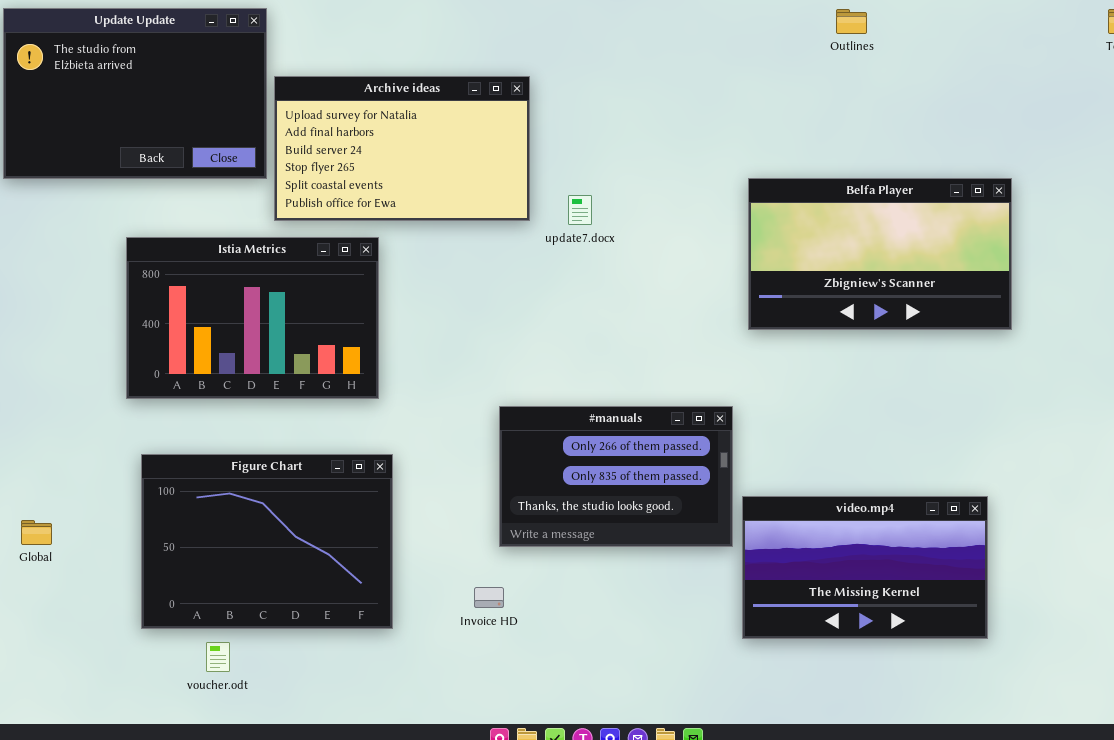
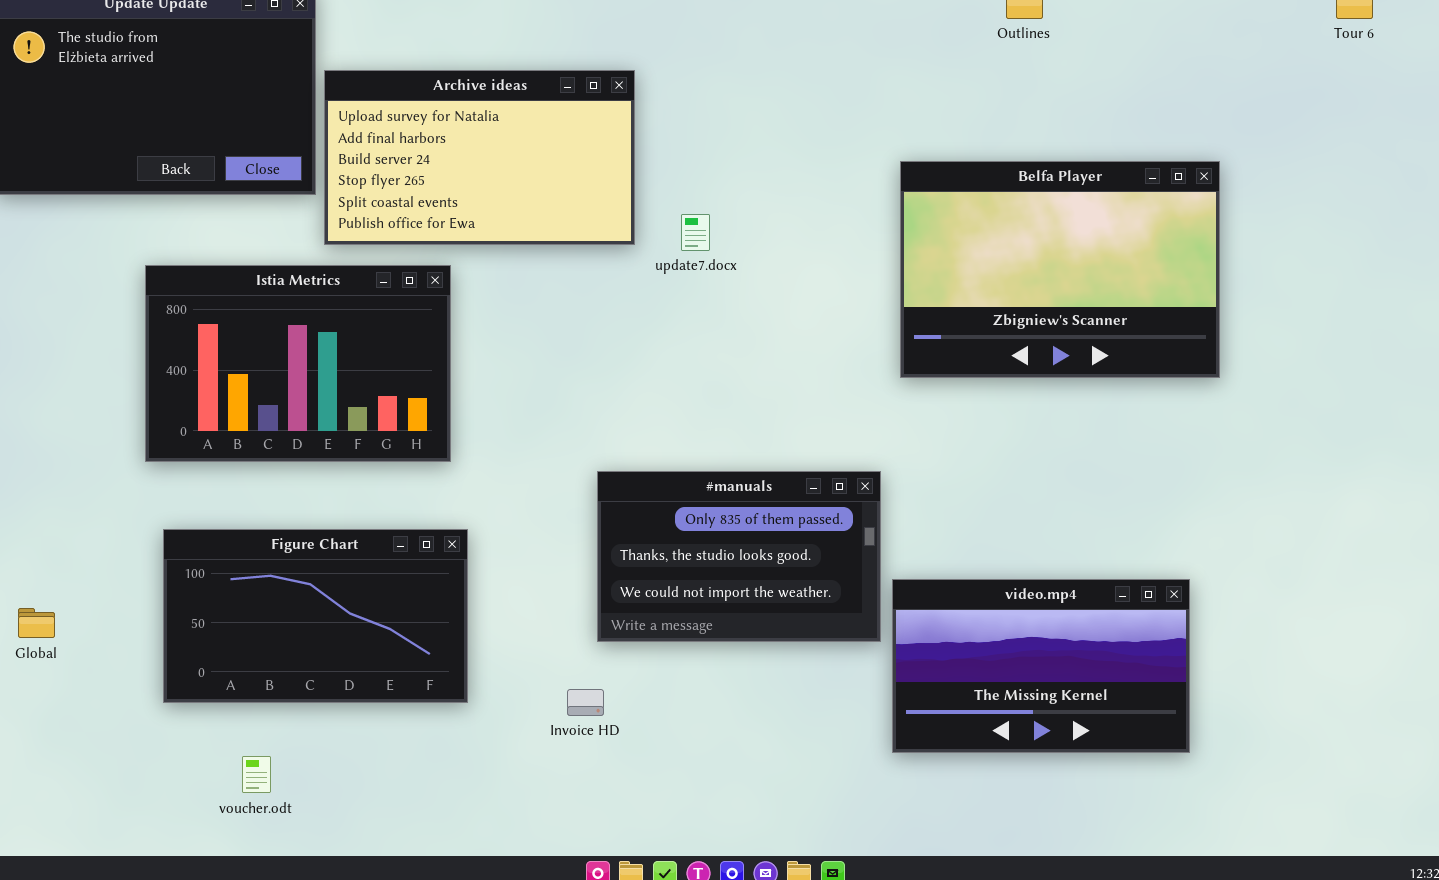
Belfa Player: [748,178,1012,330] -> [900,161,1220,378], resized
#manuals: [499,406,733,547] -> [597,471,881,642], scrolled down 1 row
Figure Chart: [141,454,393,629] -> [163,529,468,703], resized

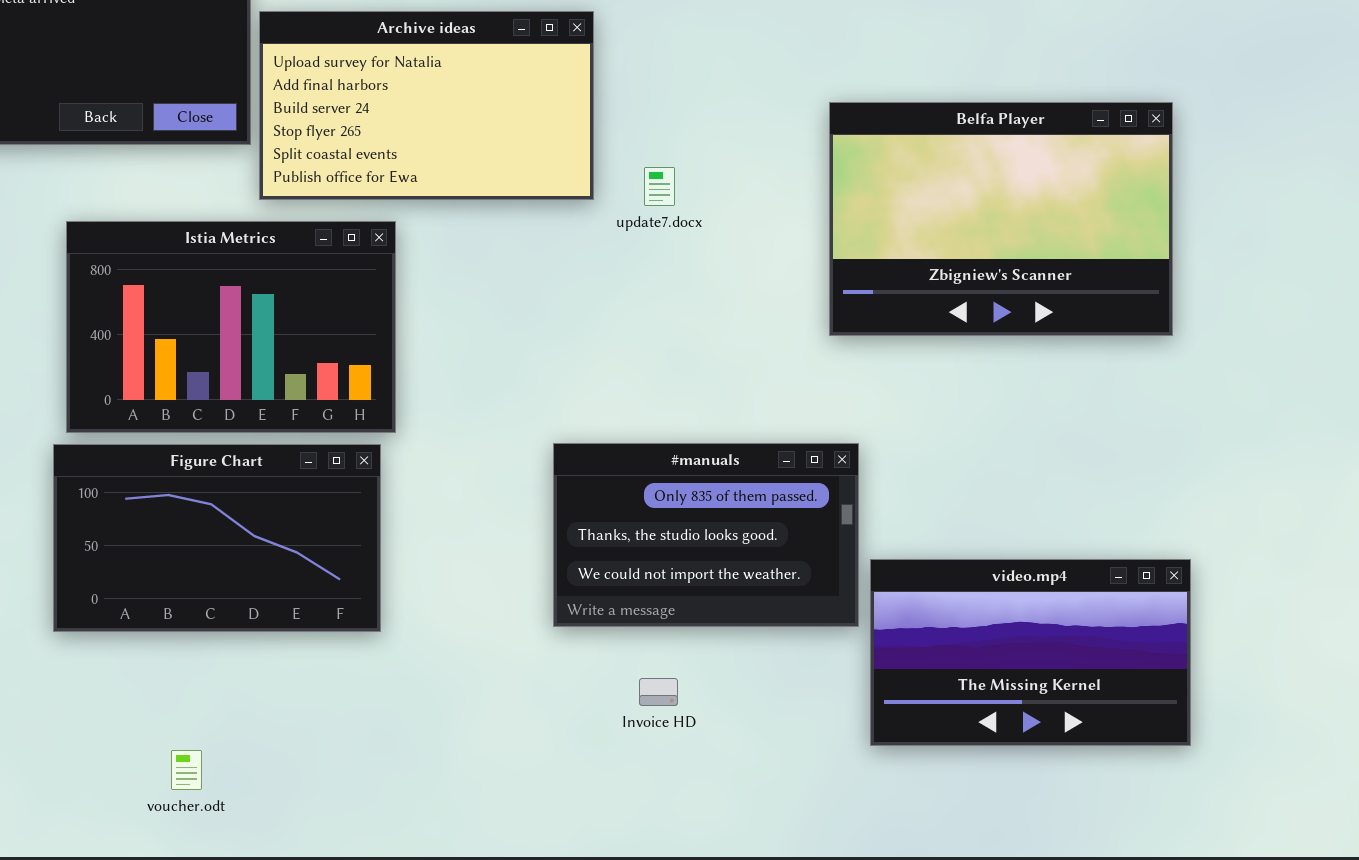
Belfa Player: [900,161,1220,378] -> [829,102,1173,336], moved
Figure Chart: [163,529,468,703] -> [53,444,381,632], moved
Invoice HD: [567,689,604,716] -> [639,678,678,706], moved

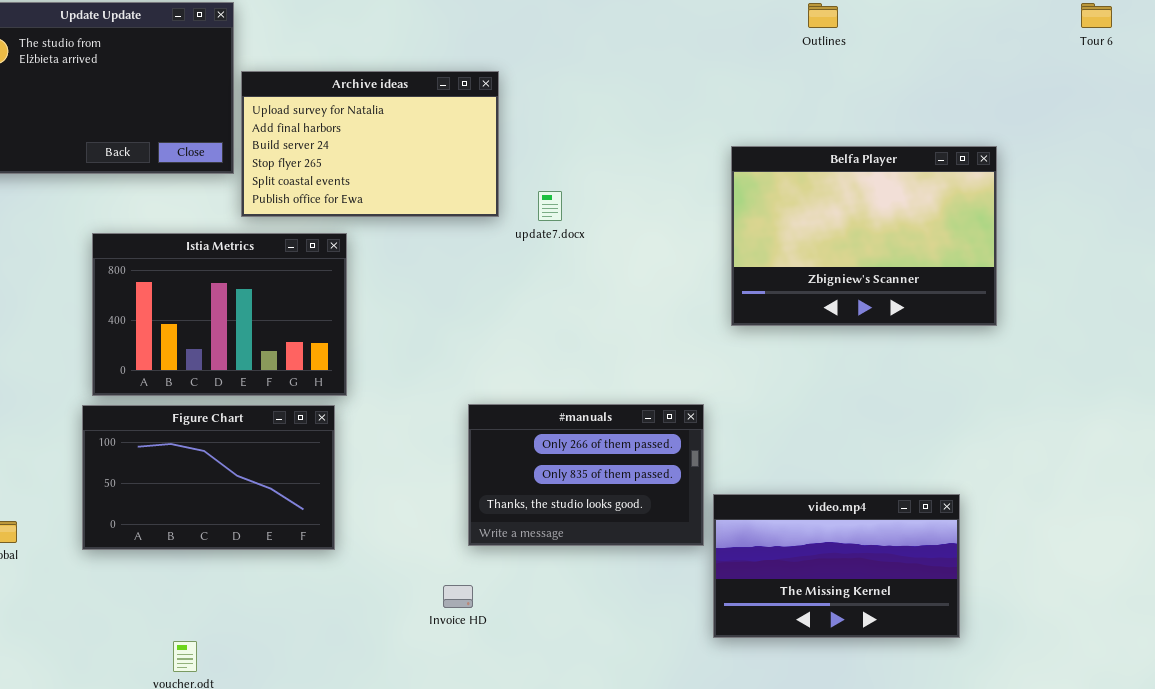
Belfa Player: [829,102,1173,336] -> [731,146,997,326], moved
#manuals: [553,443,859,627] -> [468,404,704,546], scrolled up 1 row
Invoice HD: [639,678,678,706] -> [443,585,473,608], moved

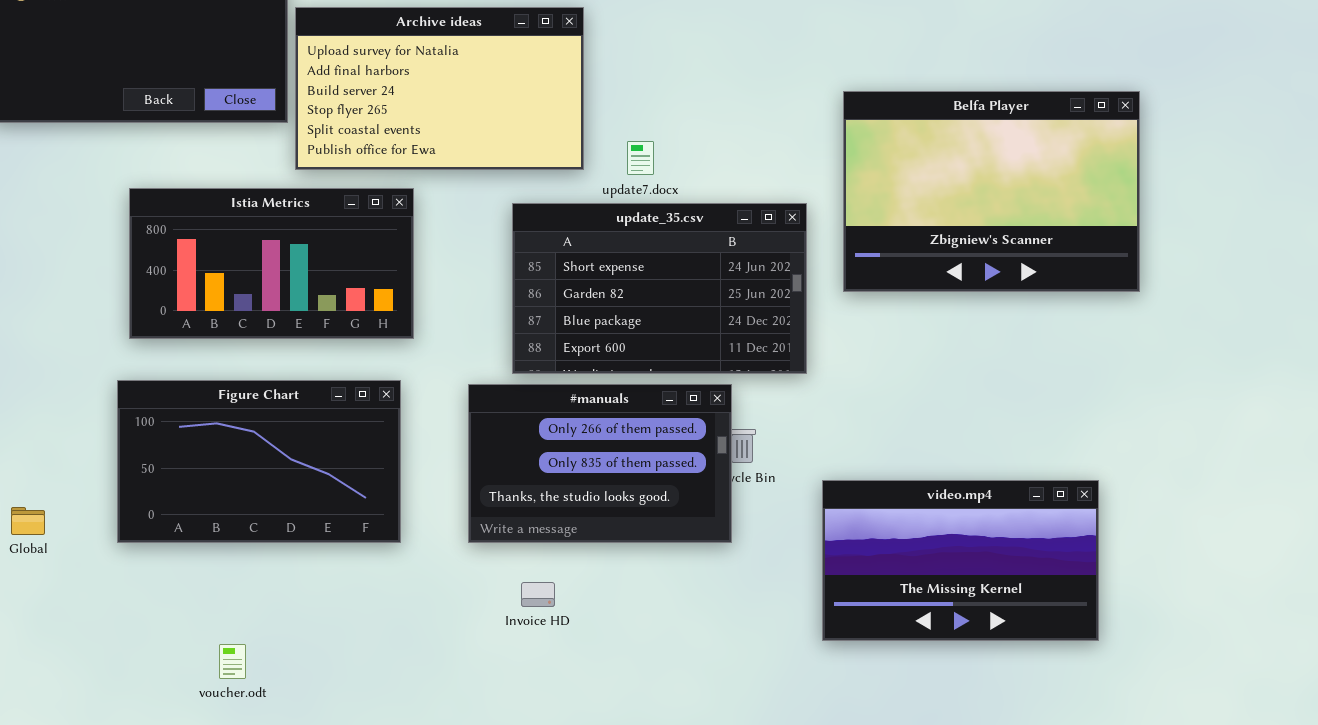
Istia Metrics: [92,233,347,396] -> [129,188,414,339], resized
update_35.csv: none -> [512,203,807,374], opened
#manuals: [468,404,704,546] -> [468,384,732,543], moved

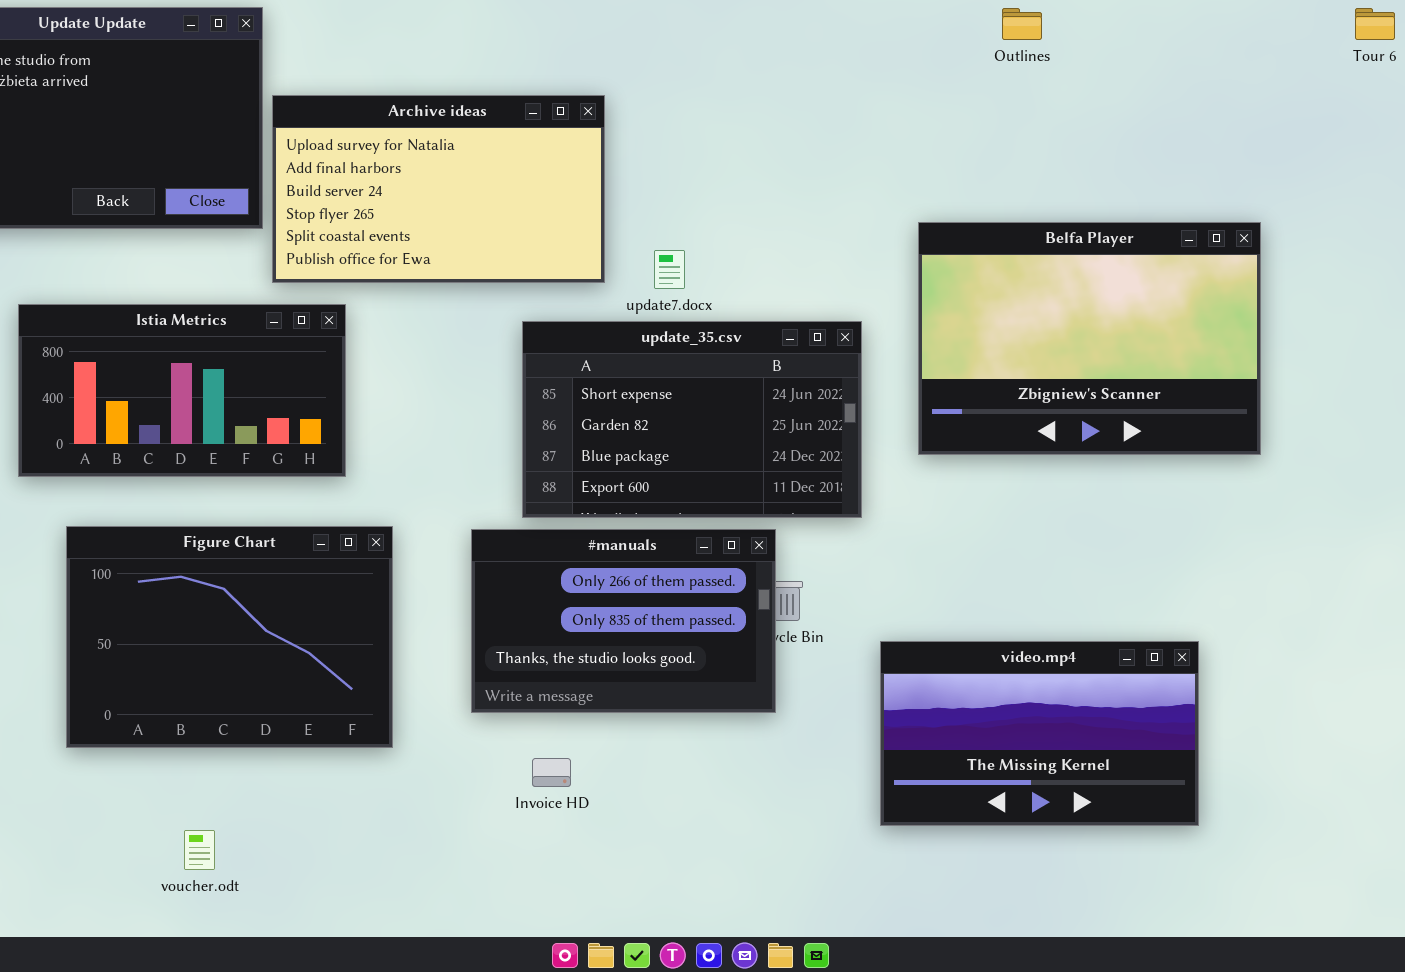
Belfa Player: [843,91,1140,292] -> [918,222,1261,455], moved
Istia Metrics: [129,188,414,339] -> [18,304,346,477], moved
Figure Chart: [117,380,401,543] -> [66,526,393,748], resized

